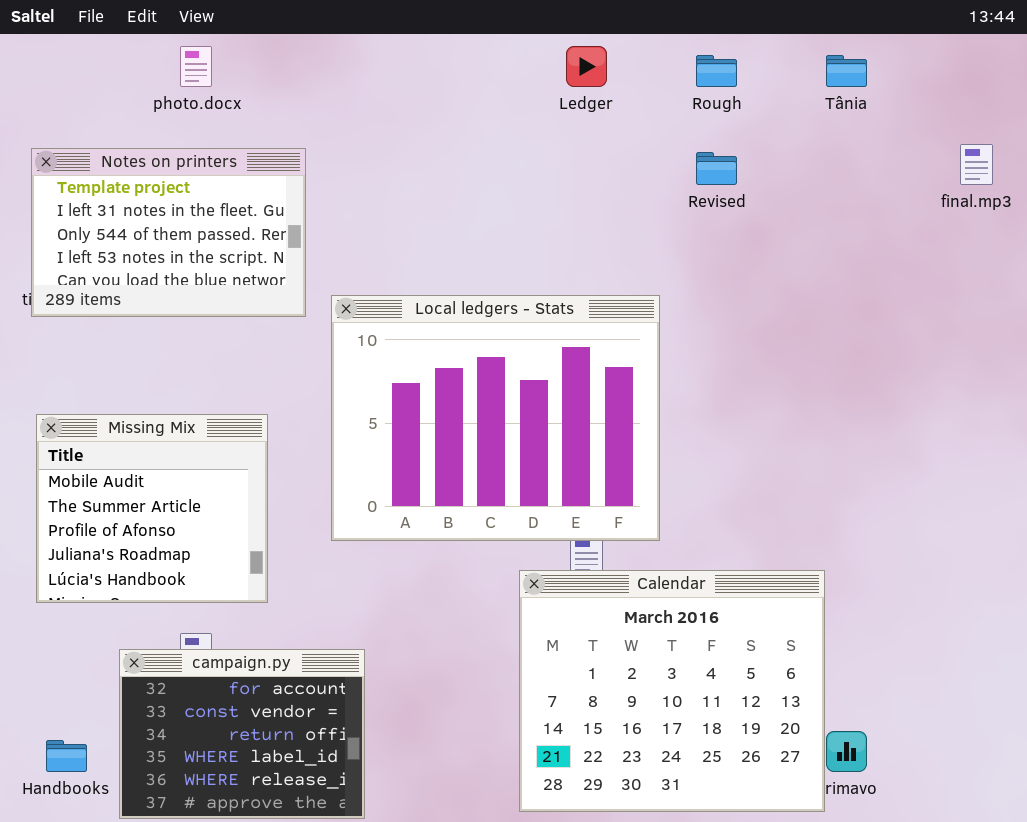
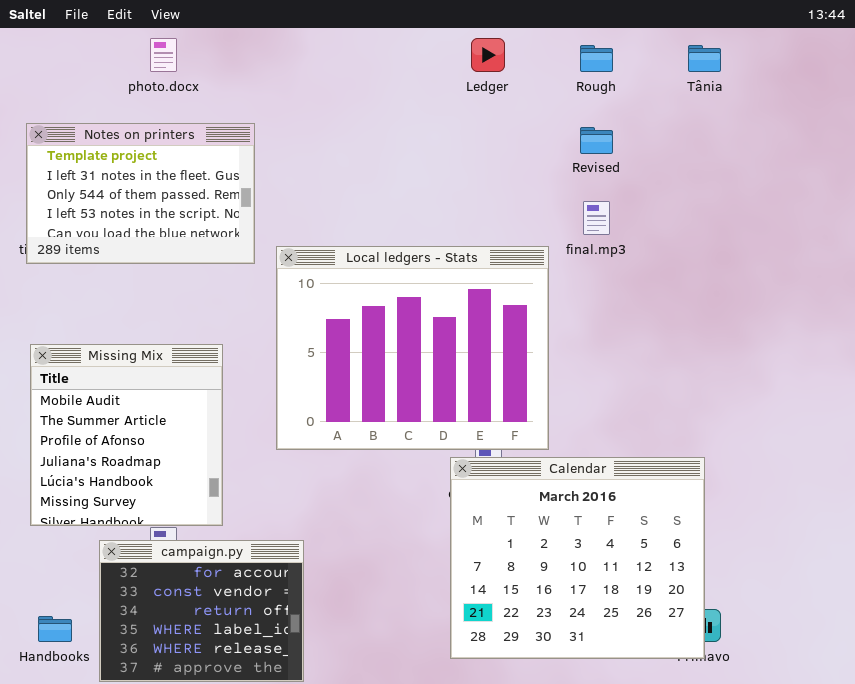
final.mp3: [960,144,993,185] -> [583,201,610,235], moved
Missing Mix: [36,414,268,603] -> [30,344,223,526], resized
Calendar: [519,570,825,812] -> [450,457,705,659], moved

